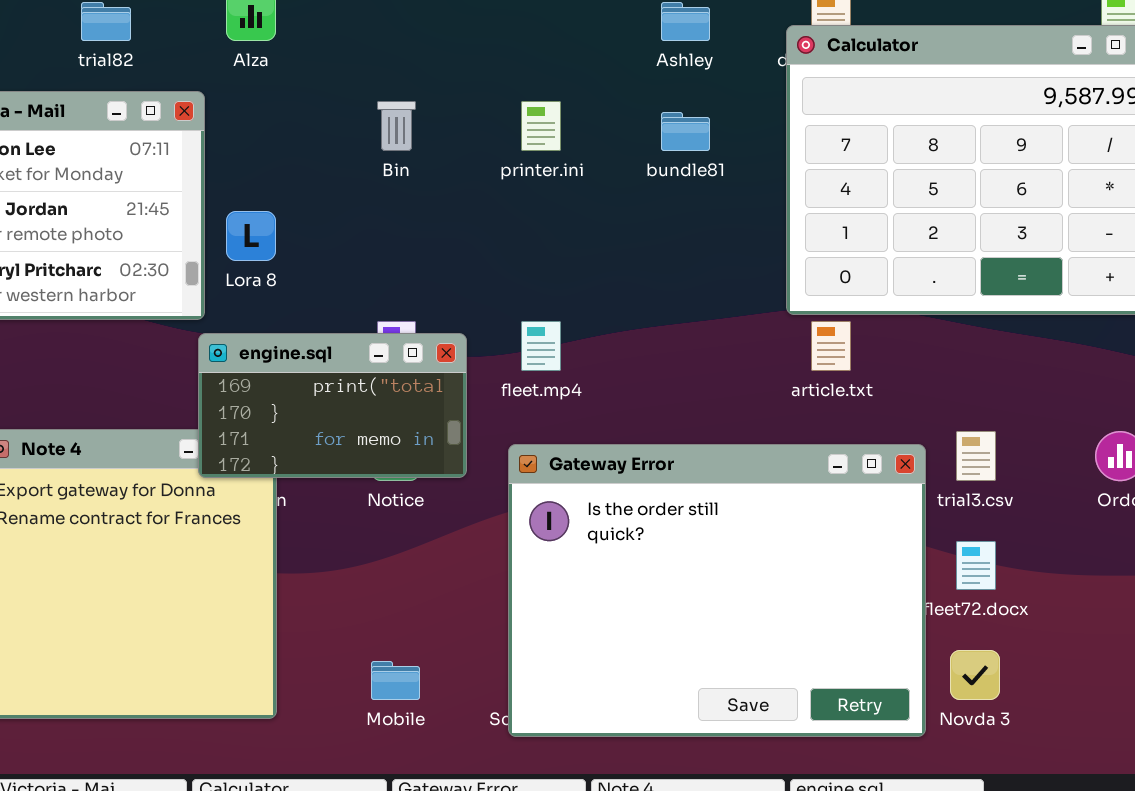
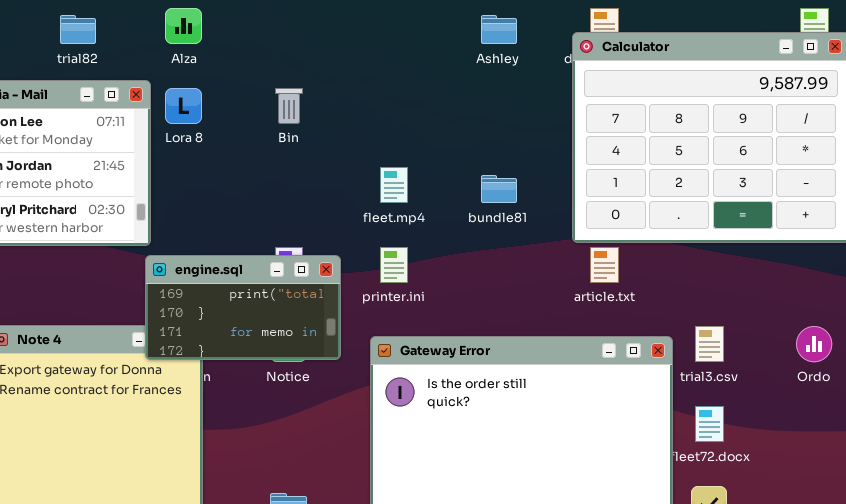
printer.ini: [521,101,561,151] -> [380,247,408,283], moved
bundle81: [661,112,710,151] -> [481,175,517,203], moved
Lora 8: [226,211,276,261] -> [165,88,202,124], moved
fleet.mp4: [521,321,561,371] -> [380,167,408,203], moved

